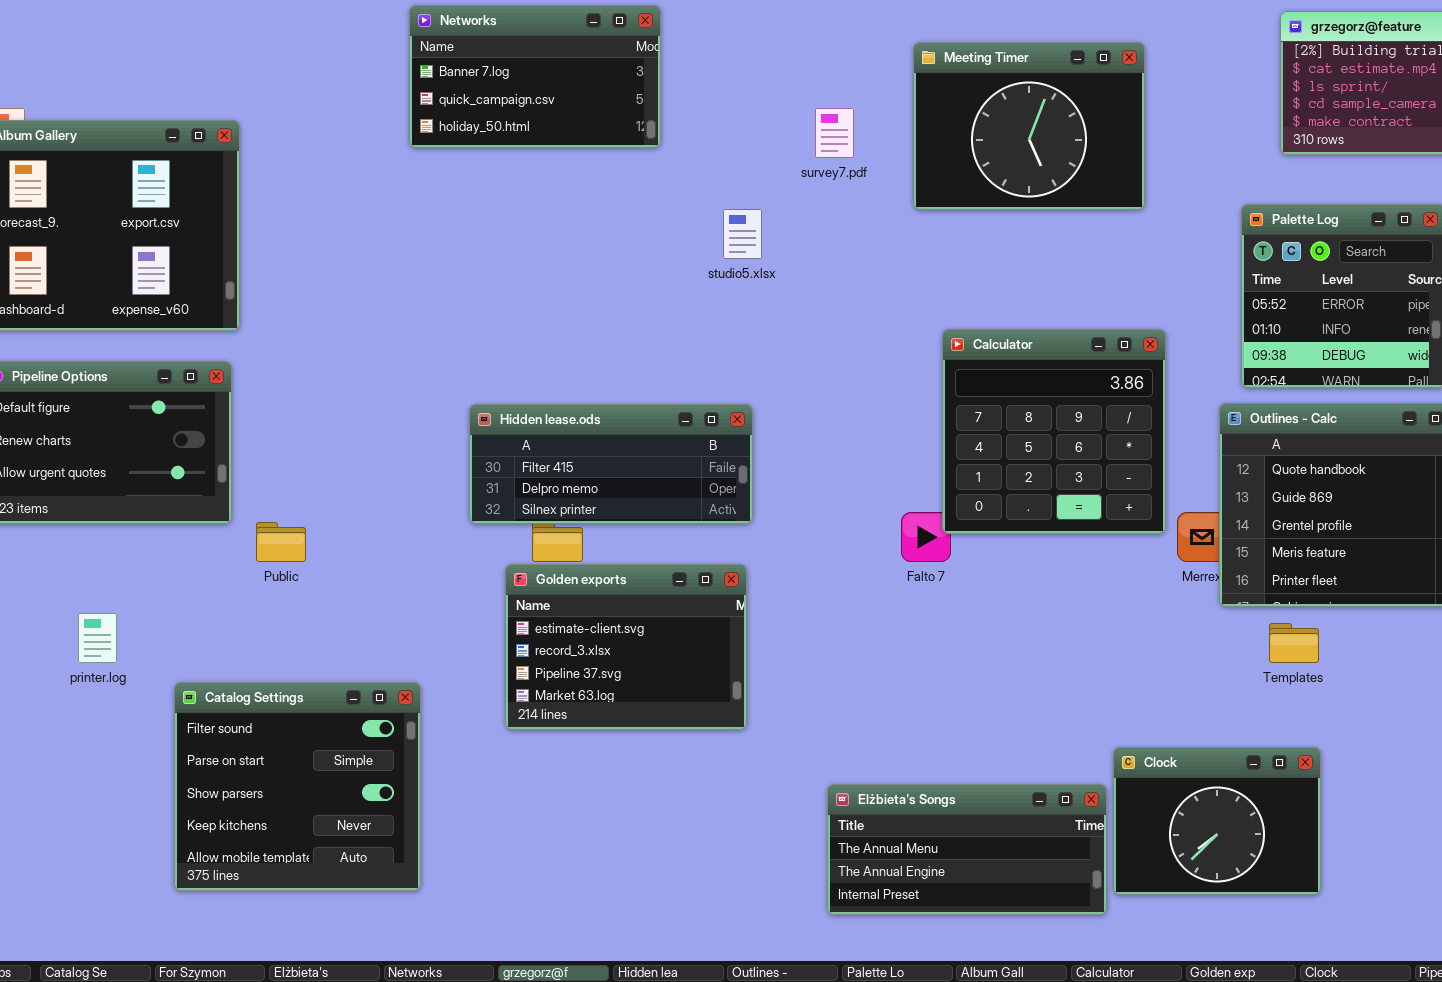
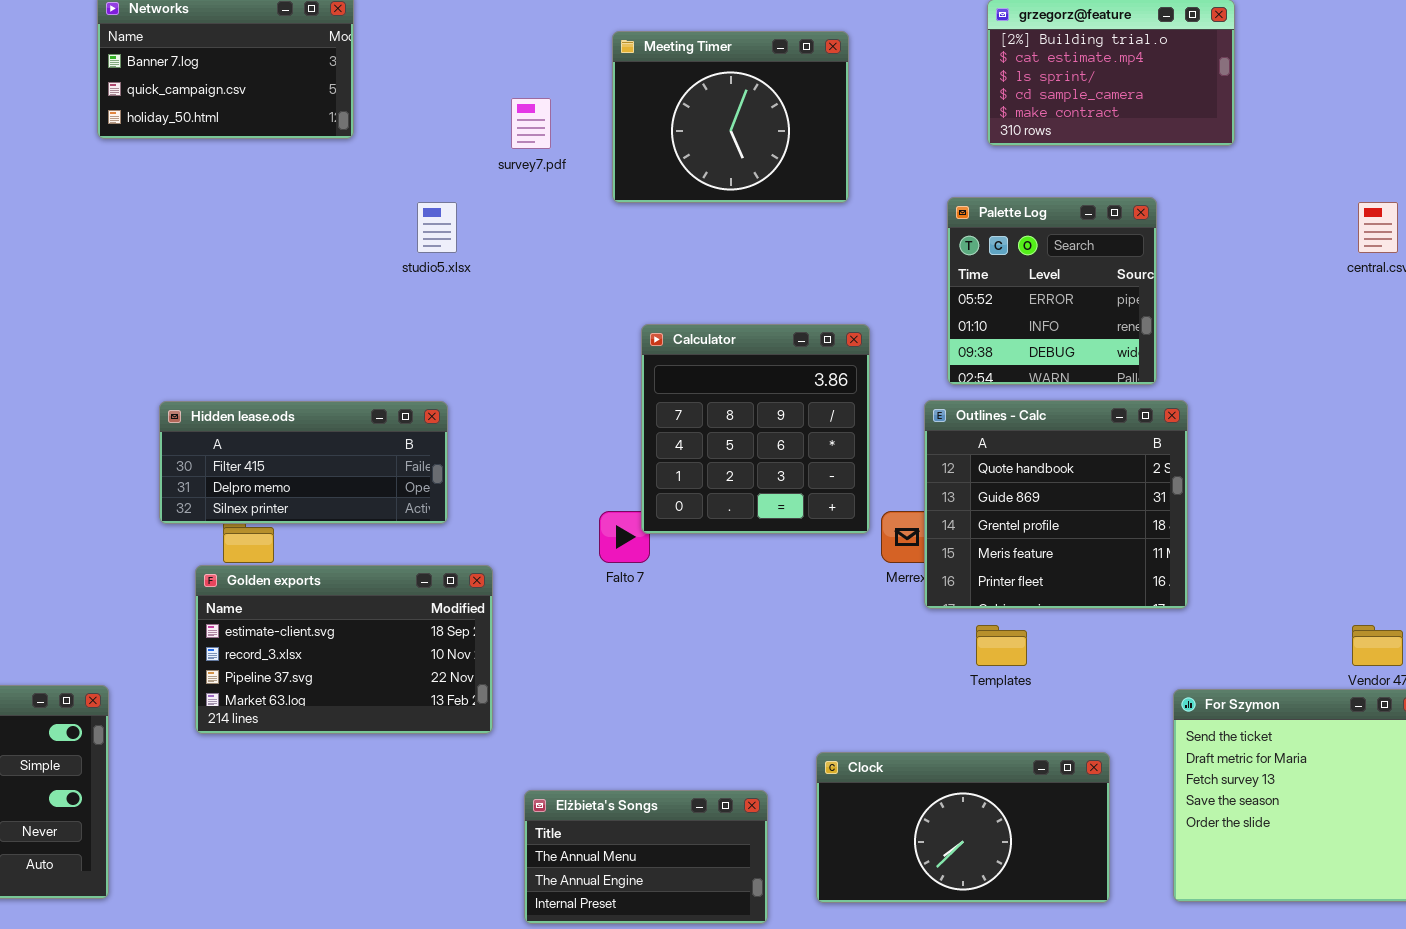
Golden exports: [505,564,747,730] -> [195,565,493,734], resized
Clock: [1113,747,1321,895] -> [816,752,1110,903], resized
Elżbieta's Songs: [827,784,1107,915] -> [524,790,768,924], resized

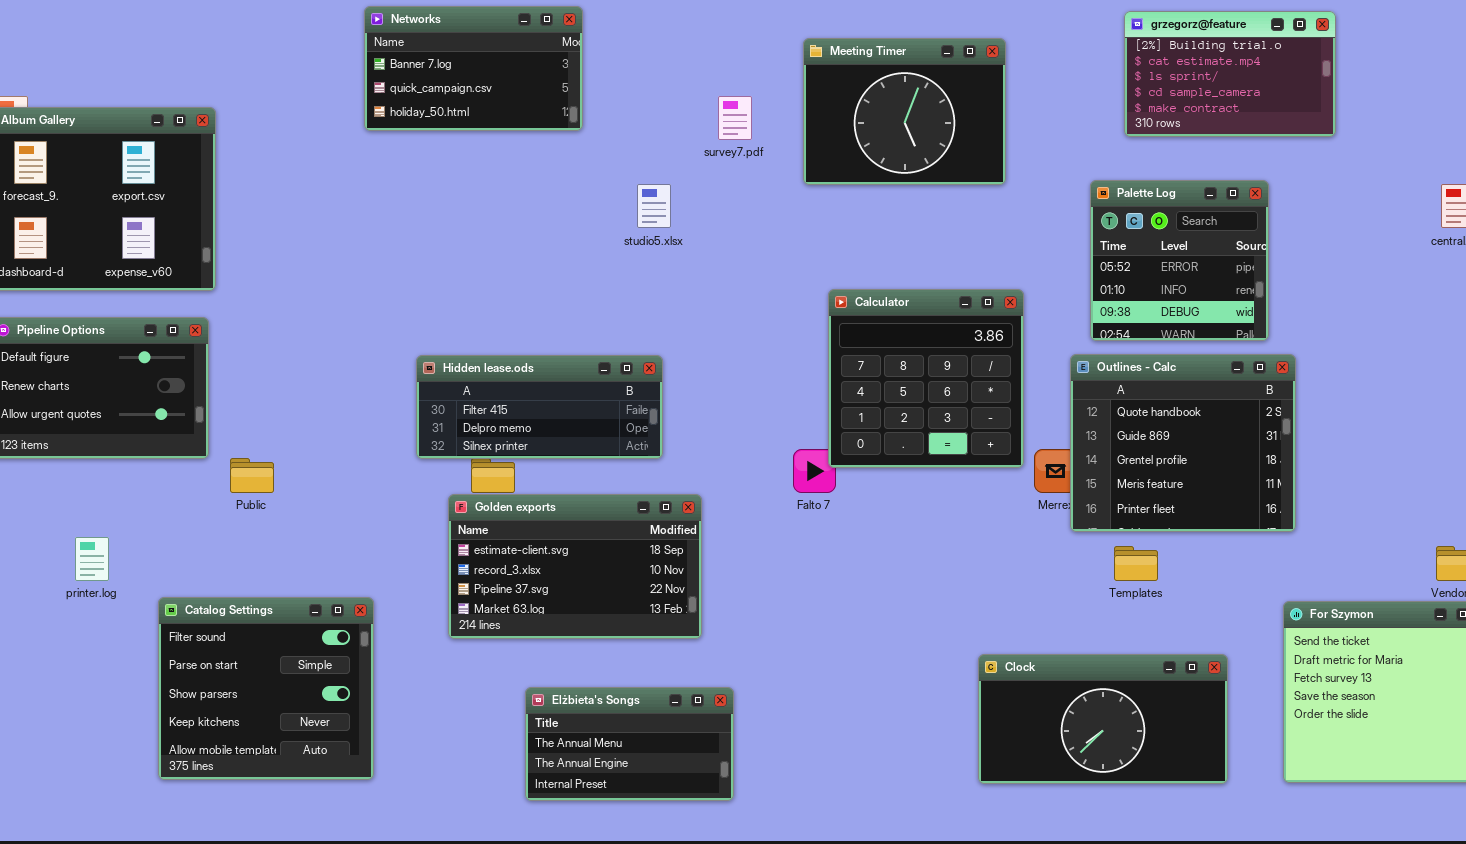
Elżbieta's Songs: [524,790,768,924] -> [525,687,734,801], moved

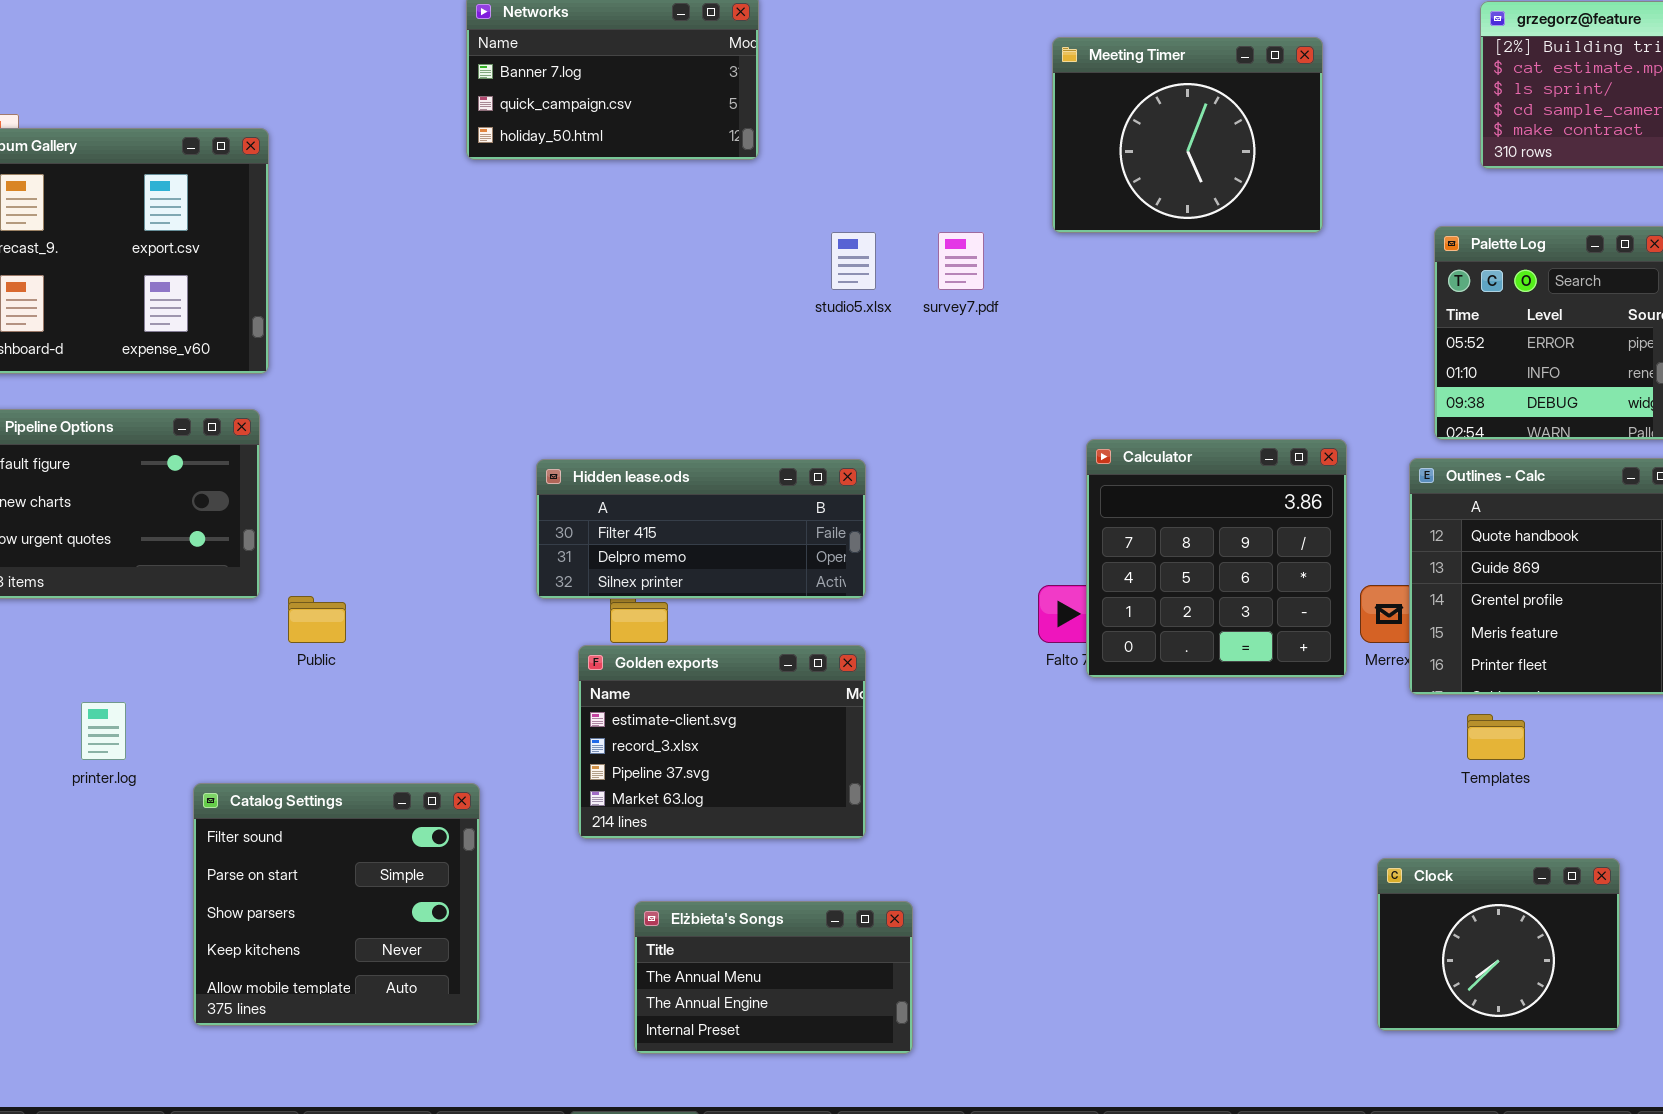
survey7.pdf: [718,96,752,140] -> [938,232,984,290], moved
Calculator: [828,289,1024,468] -> [1086,439,1347,678], moved
Golden exports: [448,494,702,639] -> [578,645,866,839], resized
Clock: [978,654,1228,784] -> [1377,858,1620,1031], resized
Elżbieta's Songs: [525,687,734,801] -> [634,901,913,1054], moved

